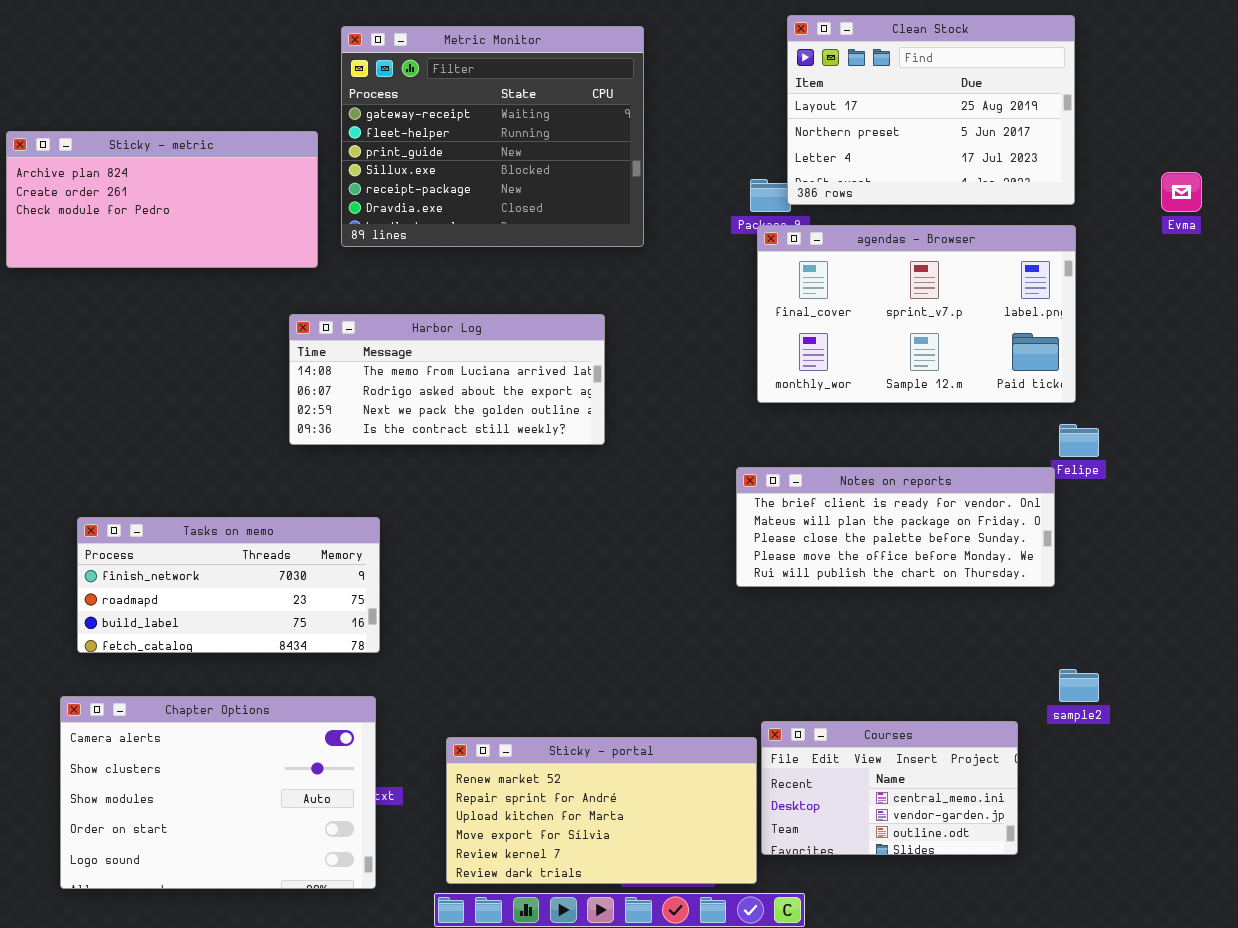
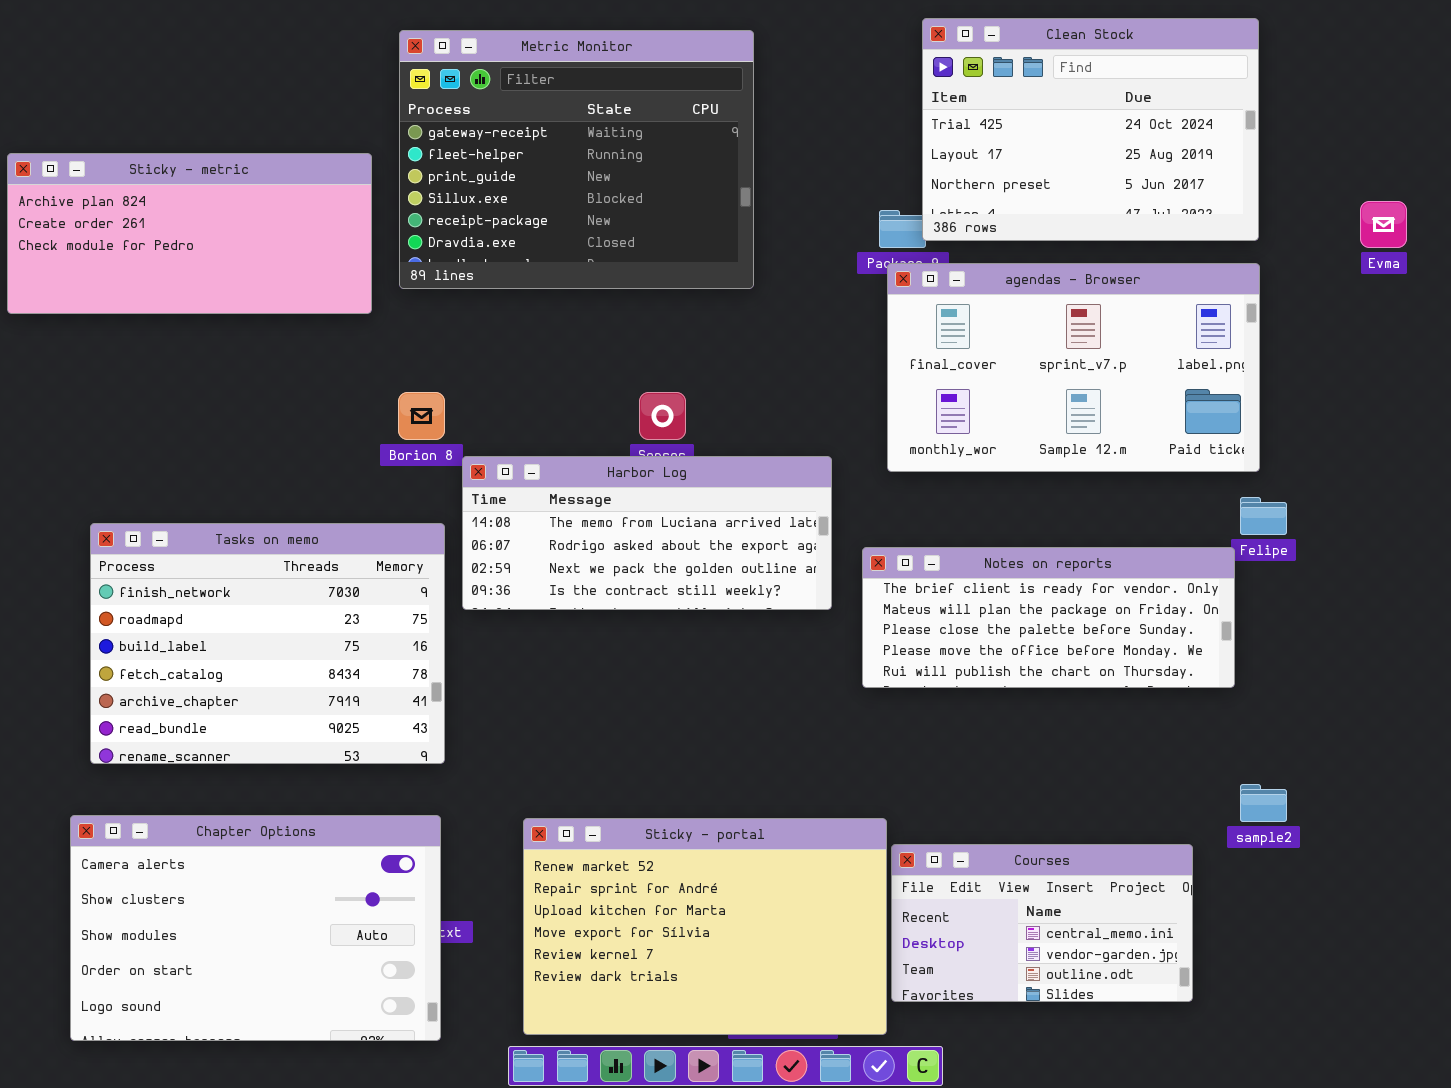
Clean Stock: [787,15,1075,205] -> [922,18,1259,241], scrolled up 1 row
Harbor Log: [289,314,605,445] -> [462,456,832,610], moved
Tasks on memo: [77,517,380,653] -> [90,523,445,764], resized
Sticky - portal: [446,737,757,884] -> [523,818,887,1035], resized

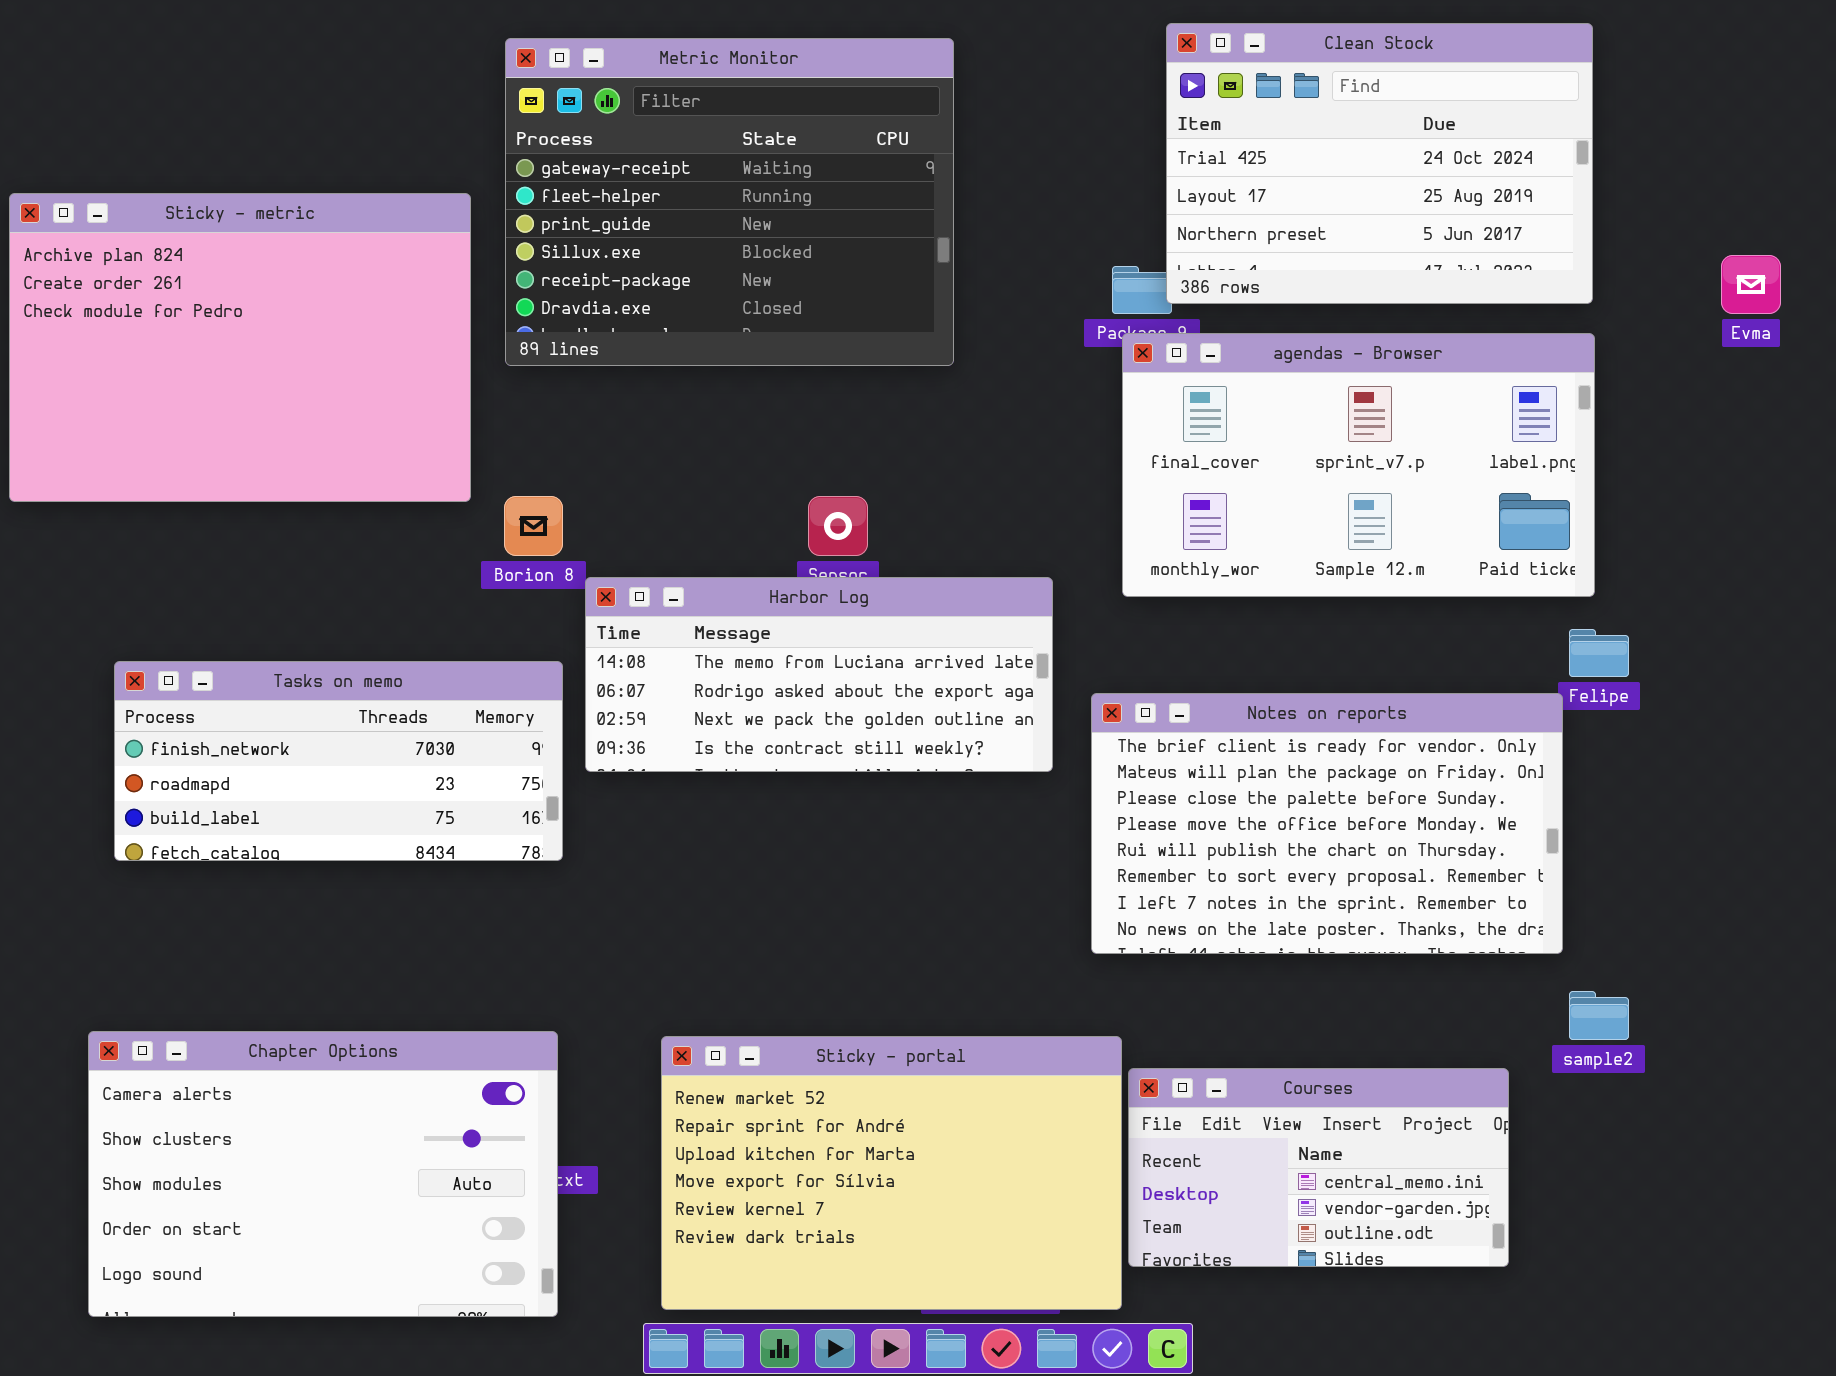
Sticky - metric: [7,153,372,314] -> [9,193,471,502], resized
Tasks on memo: [90,523,445,764] -> [114,661,563,861], resized
Notes on reports: [862,547,1235,688] -> [1091,693,1563,954], resized

